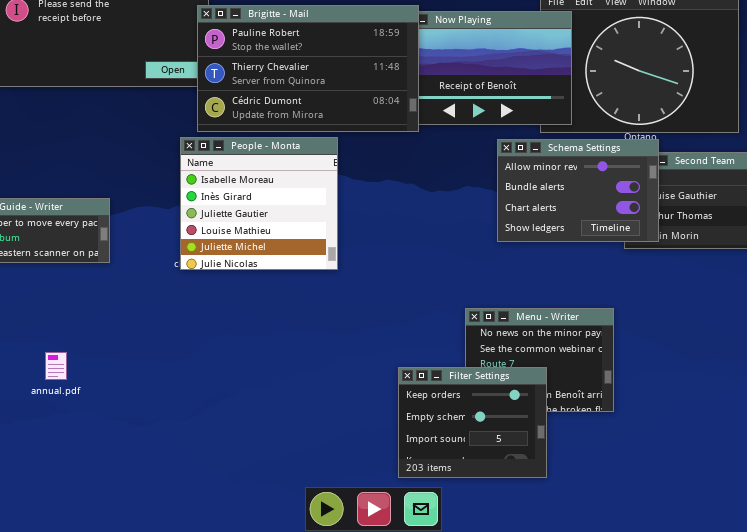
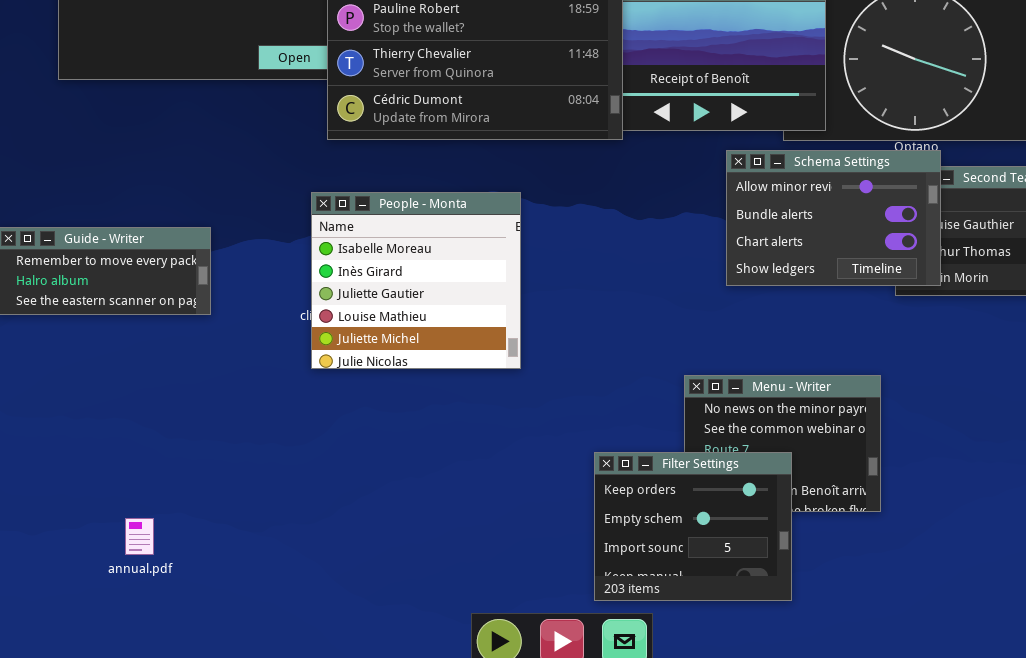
People - Monta: [180,137,338,270] -> [311,192,521,369], moved
annual.pdf: [45,352,67,380] -> [125,518,154,555], moved

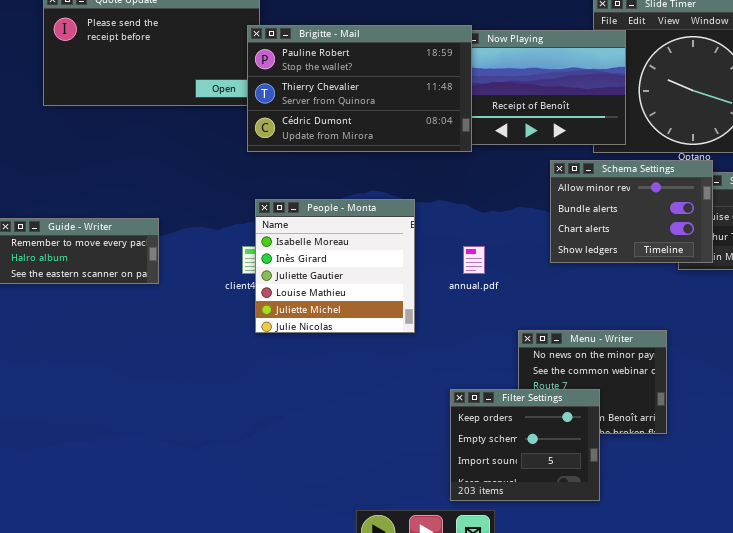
People - Monta: [311,192,521,369] -> [255,199,415,333], moved
annual.pdf: [125,518,154,555] -> [463,246,485,274], moved

